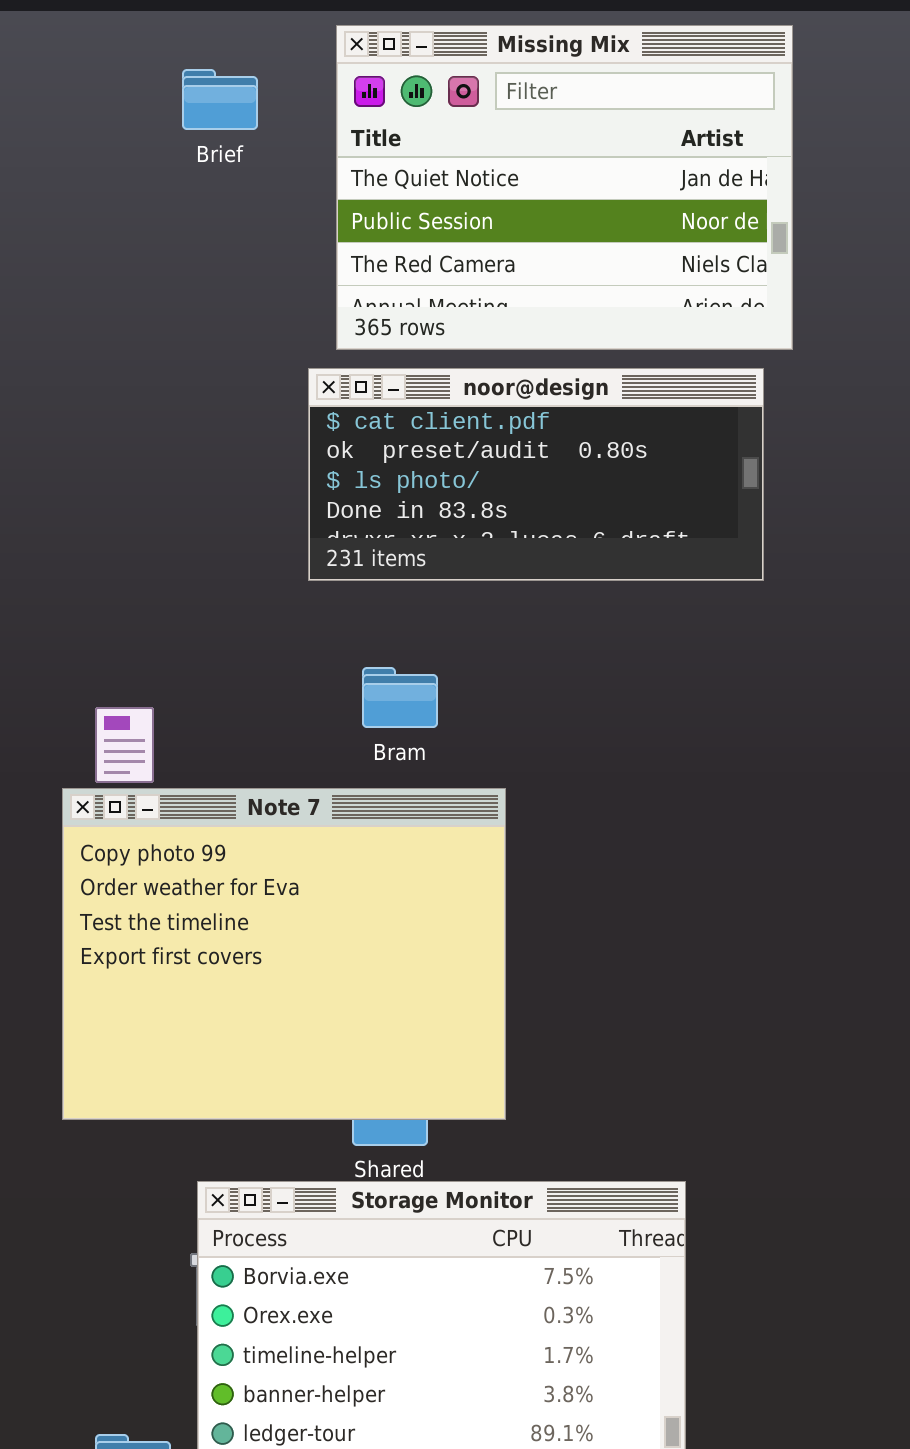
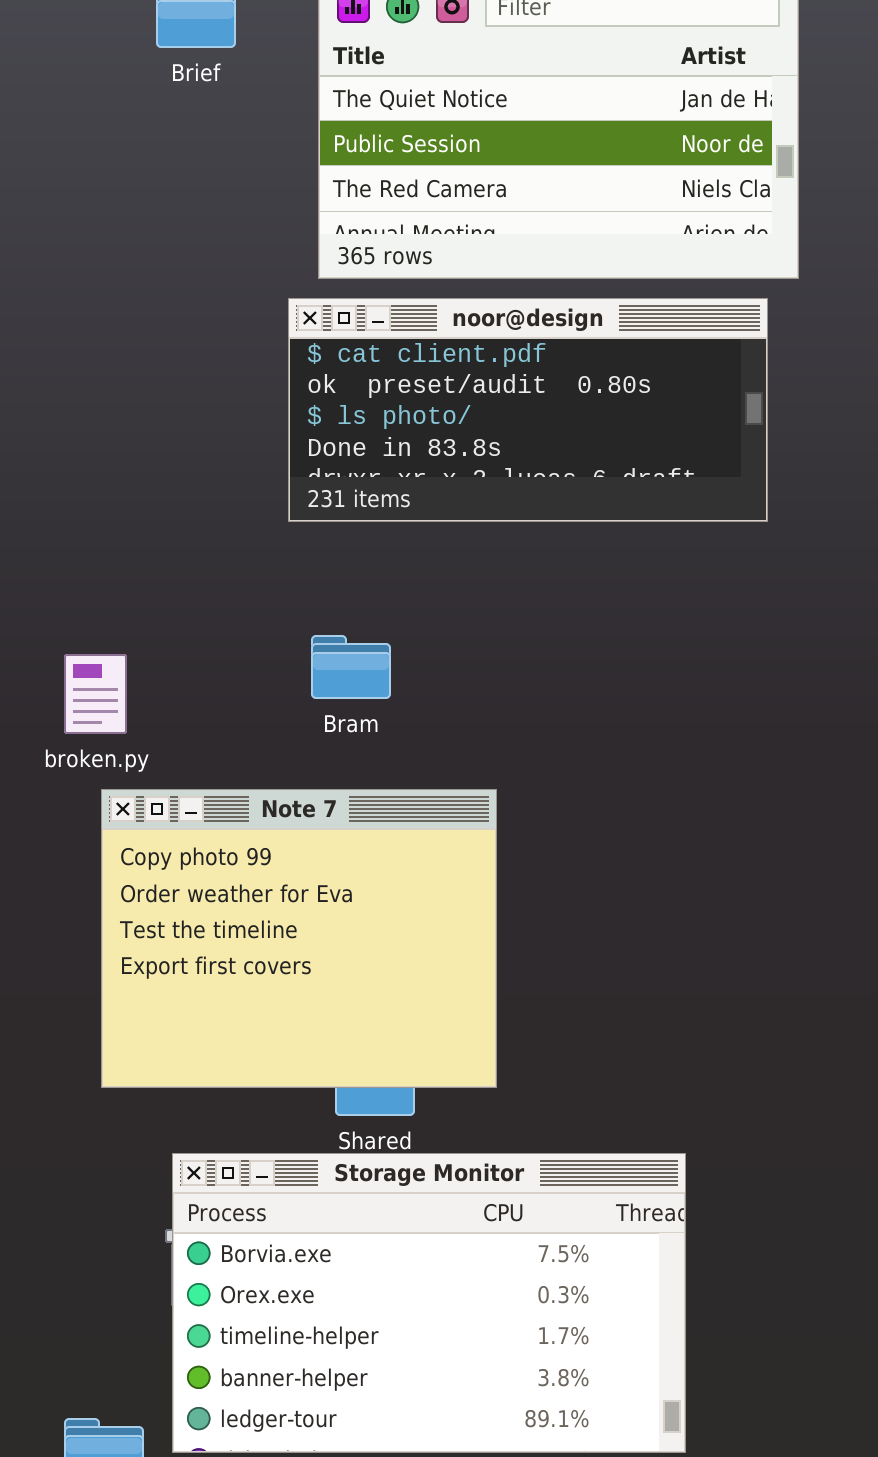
Bram: [362,667,438,728] -> [311,635,391,699], moved
Note 7: [62,788,506,1120] -> [101,789,497,1088], resized

